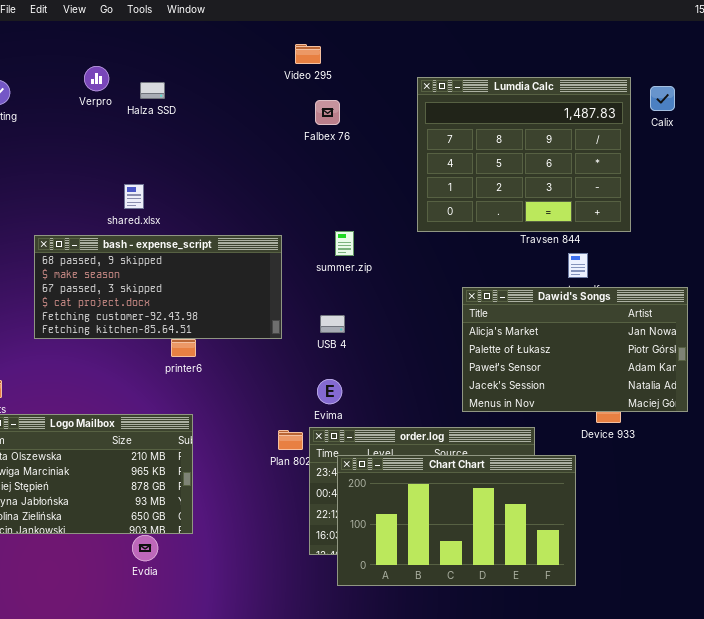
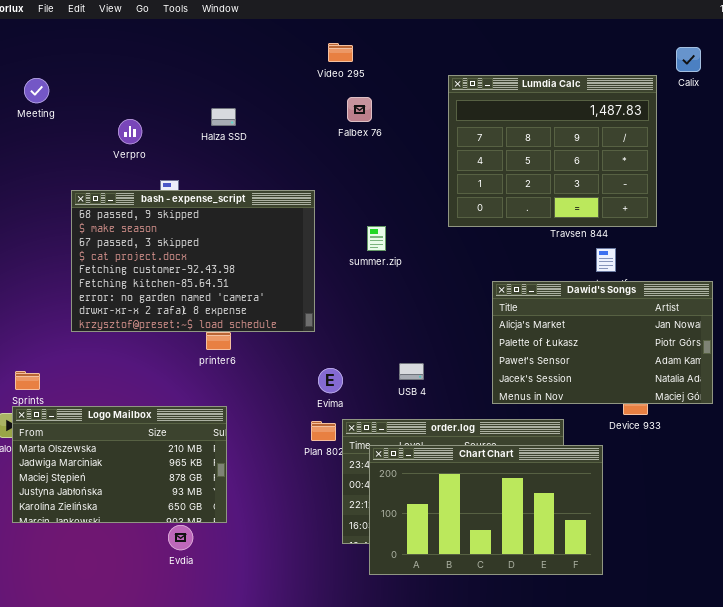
Verpro: [84,66,109,91] -> [118,119,142,144], moved
Halza SSD: [140,82,165,99] -> [211,108,236,126], moved
Calix: [650,86,675,111] -> [676,47,701,72], moved
bash - expense_script: [34,235,282,339] -> [71,190,315,332], resized
USB 4: [320,315,345,333] -> [399,363,424,380], moved
Evima: [317,379,342,404] -> [318,368,343,393], moved

